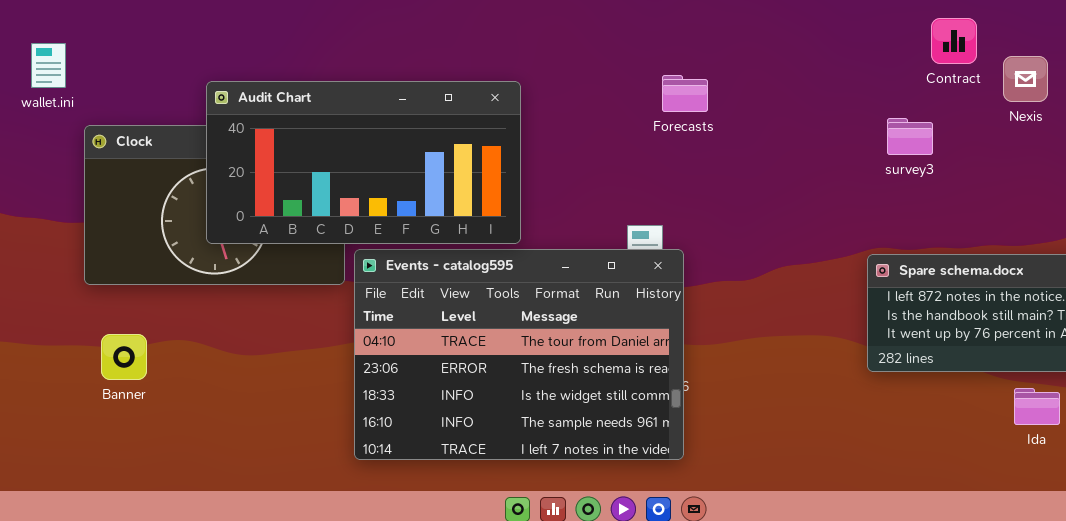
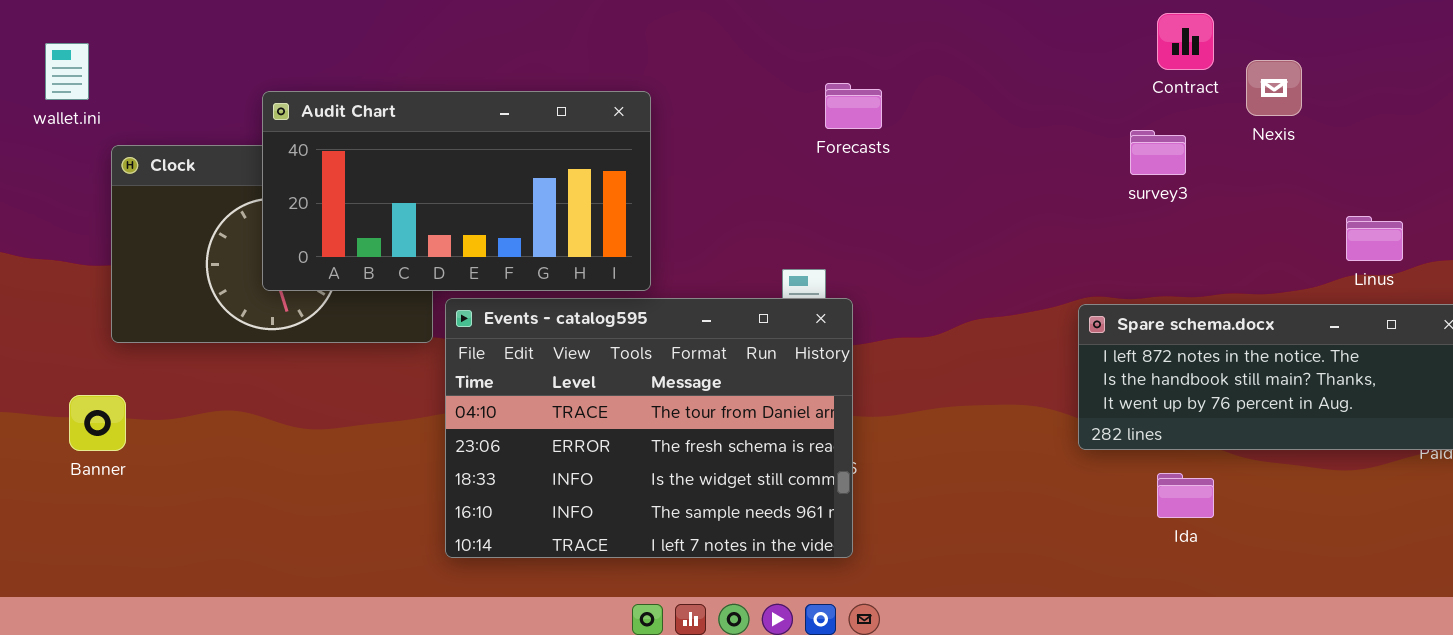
survey3: [887,118,933,155] -> [1130,130,1186,175], moved
Banner: [101,334,147,380] -> [69,395,126,451], moved
Ida: [1014,388,1060,425] -> [1157,473,1214,518], moved

